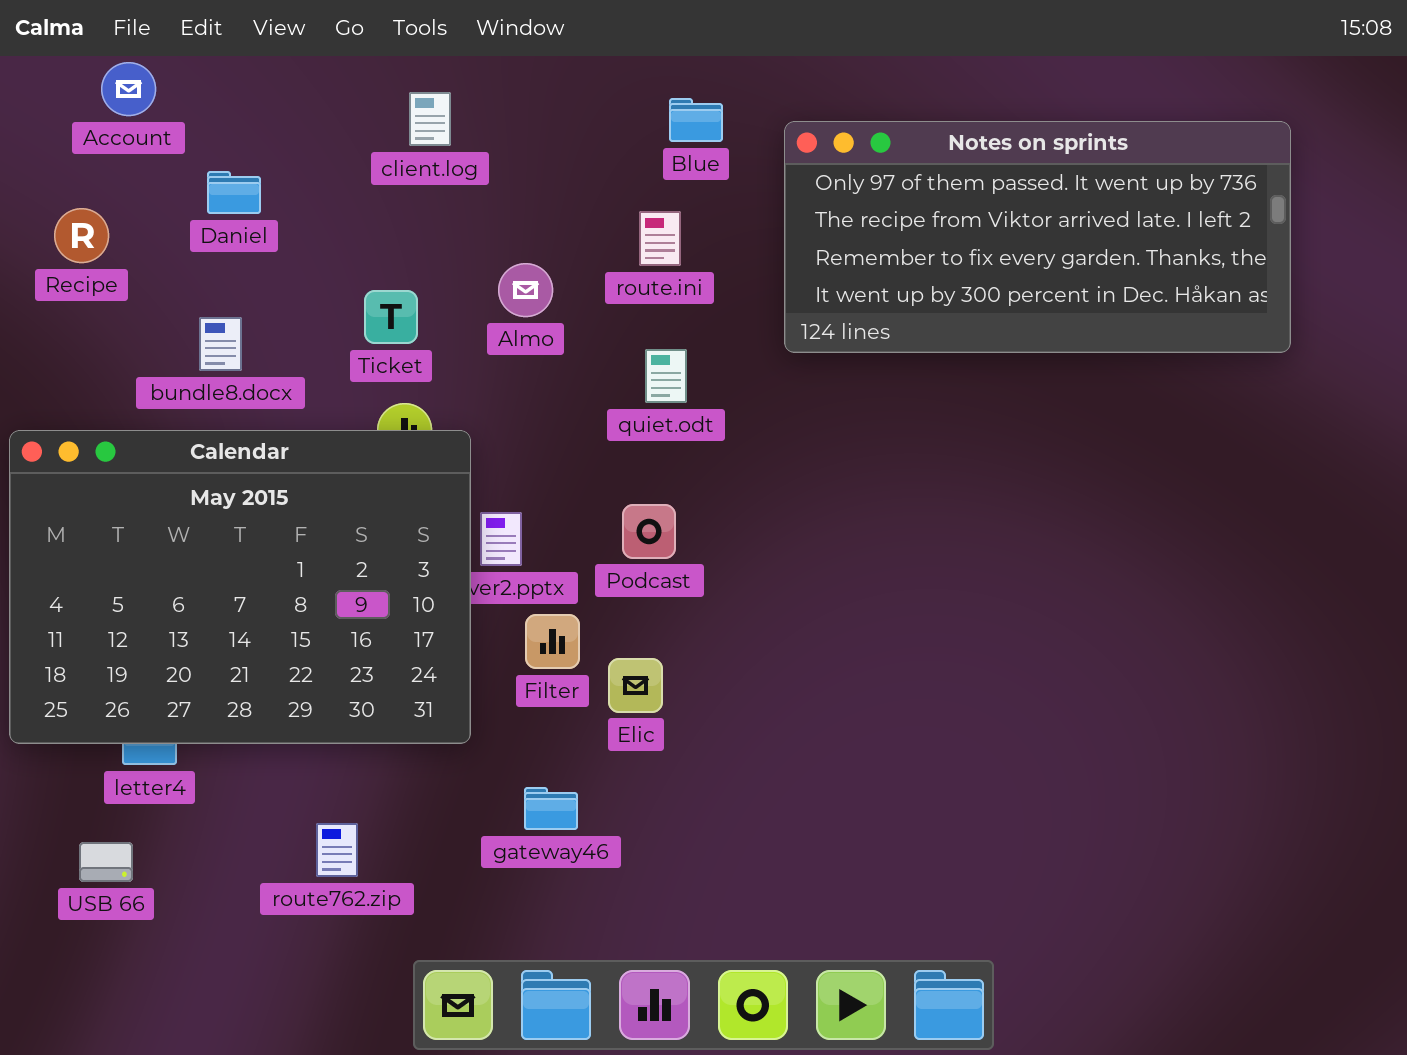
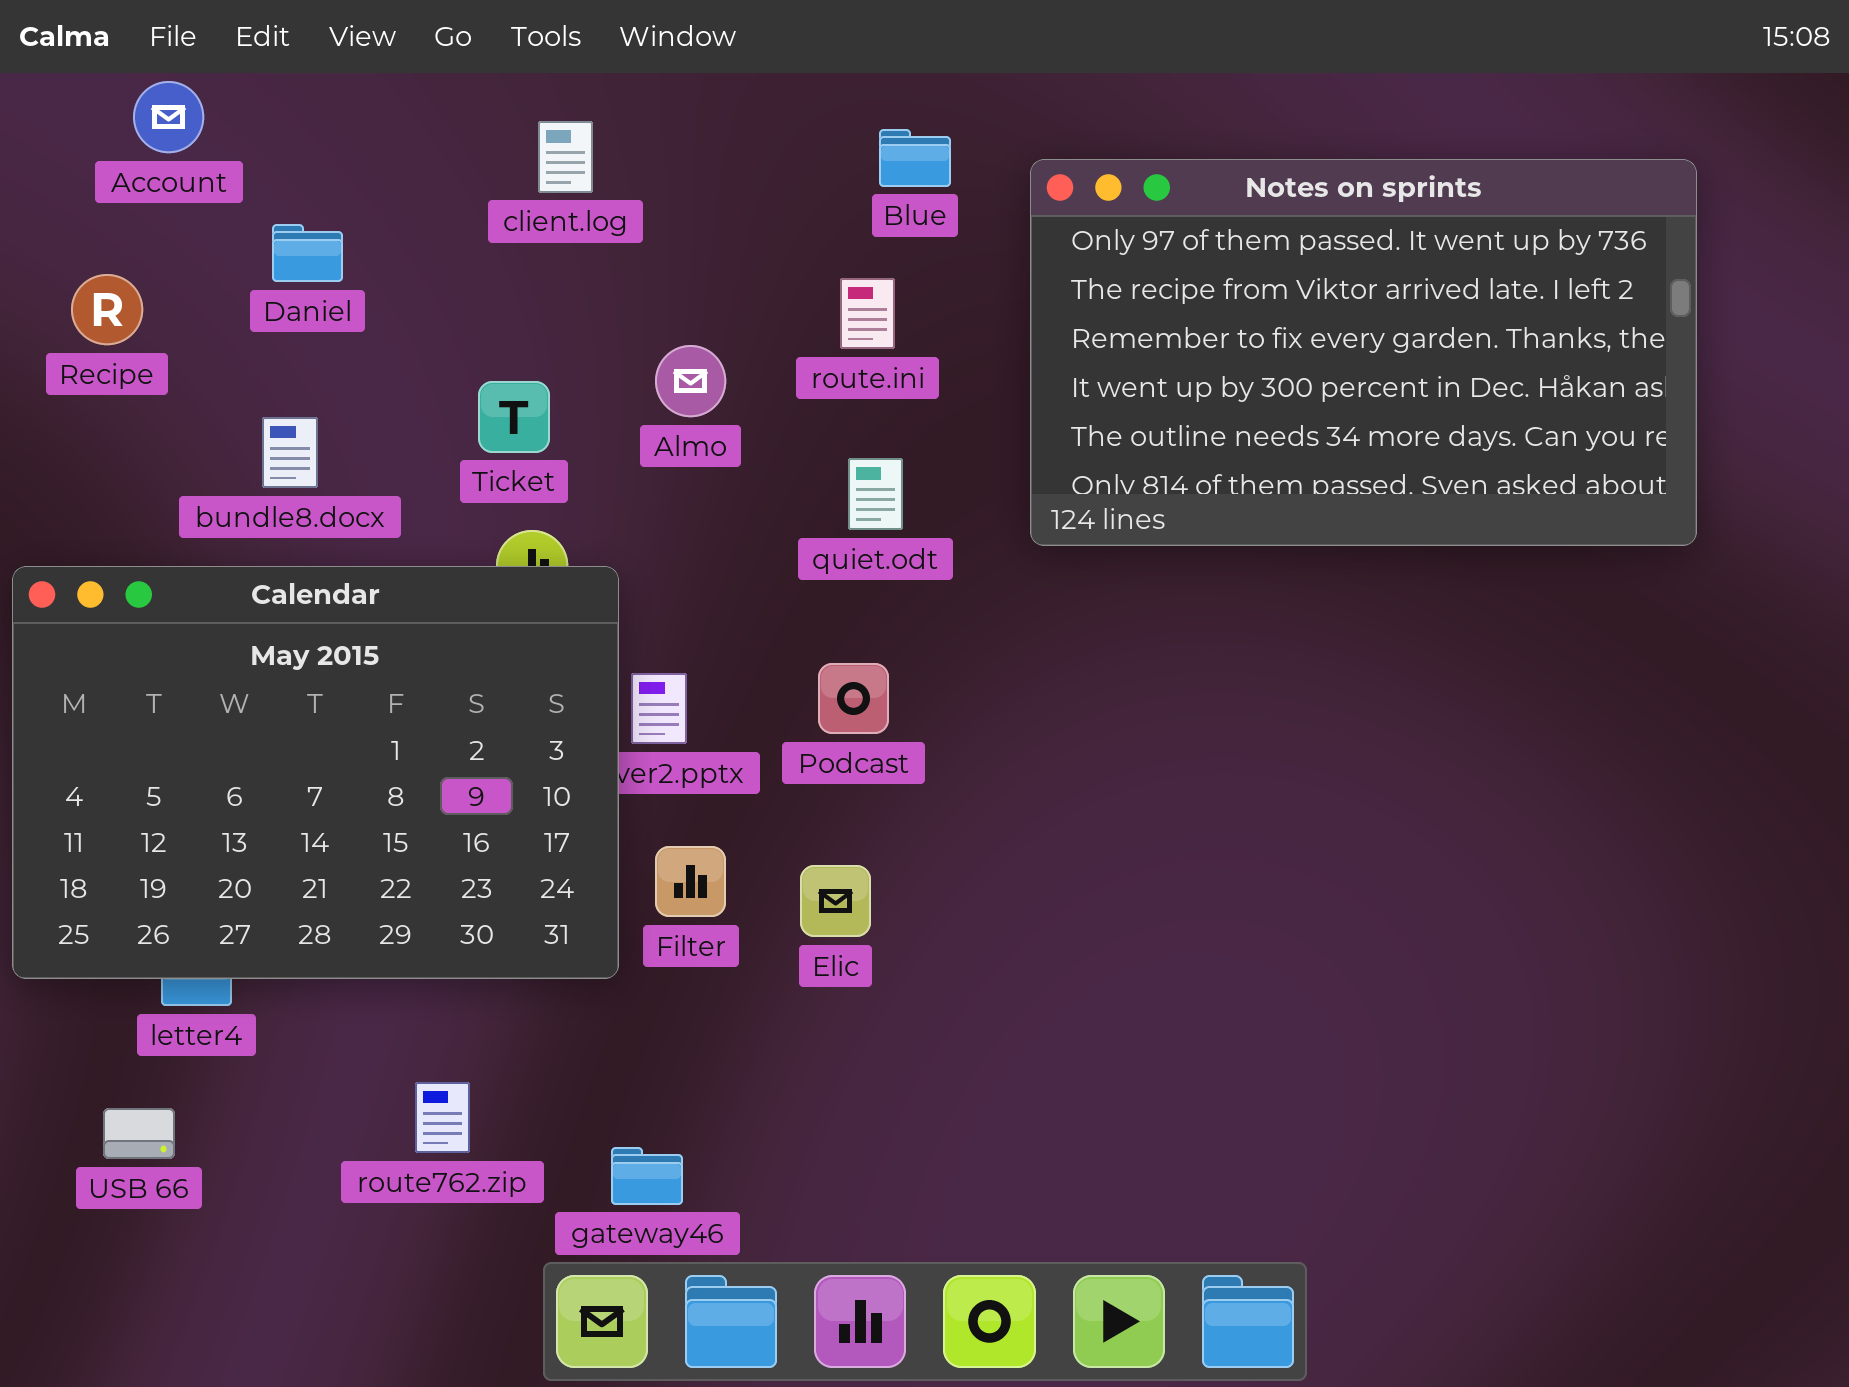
Notes on sprints: [784,121,1291,353] -> [1030,159,1697,546], resized
Filter: [525,614,580,669] -> [655,846,726,917], moved
gateway46: [524,787,578,830] -> [611,1147,683,1205], moved

